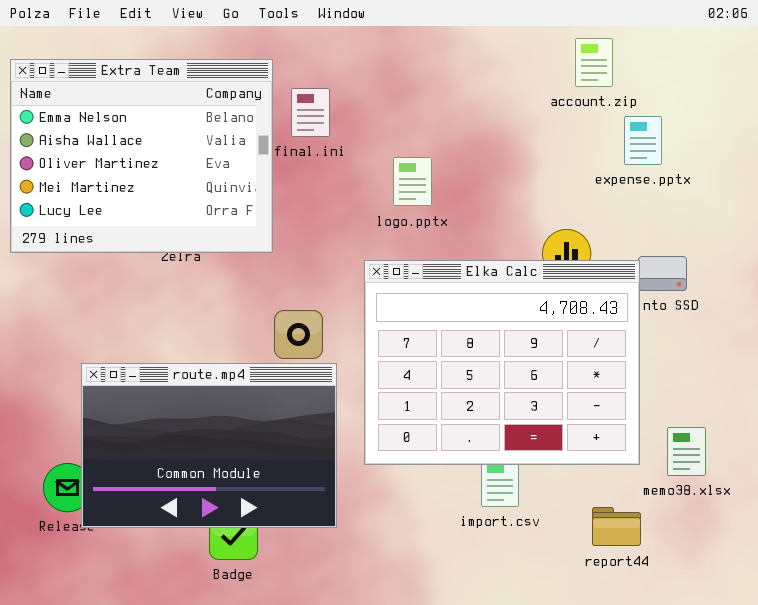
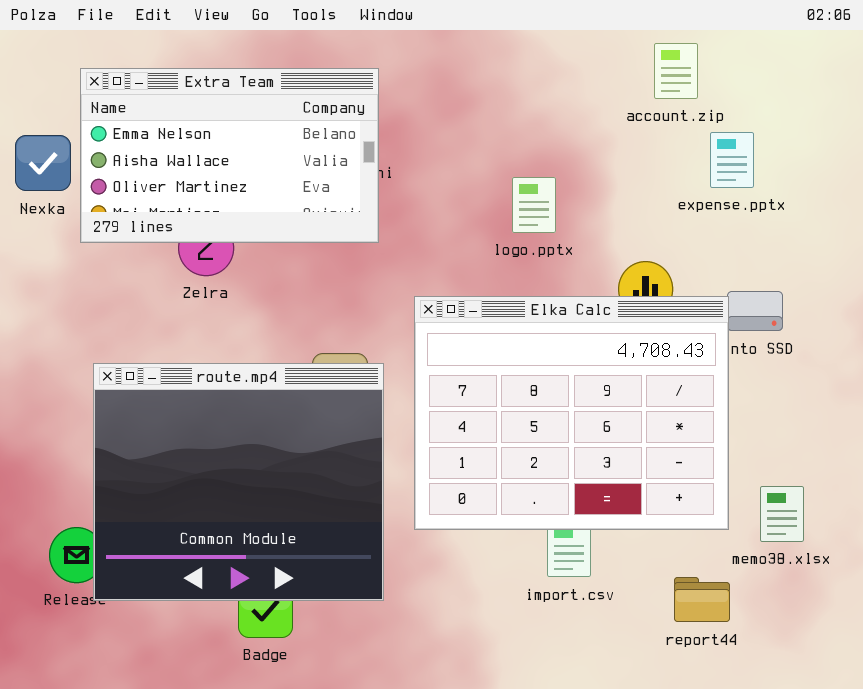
Extra Team: [10,59,273,253] -> [80,68,379,243], moved, resized
logo.pptx: [393,157,432,206] -> [512,177,556,233], moved
route.mp4: [81,363,337,528] -> [93,363,384,601], resized

